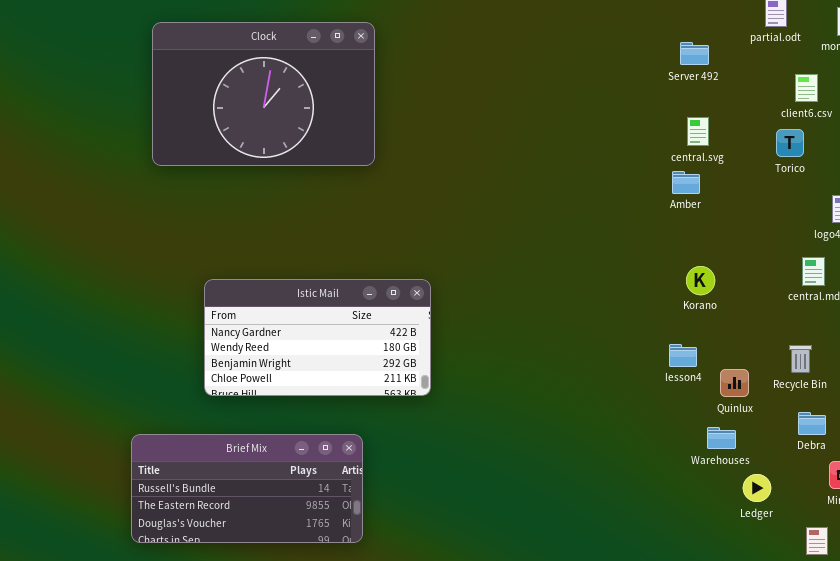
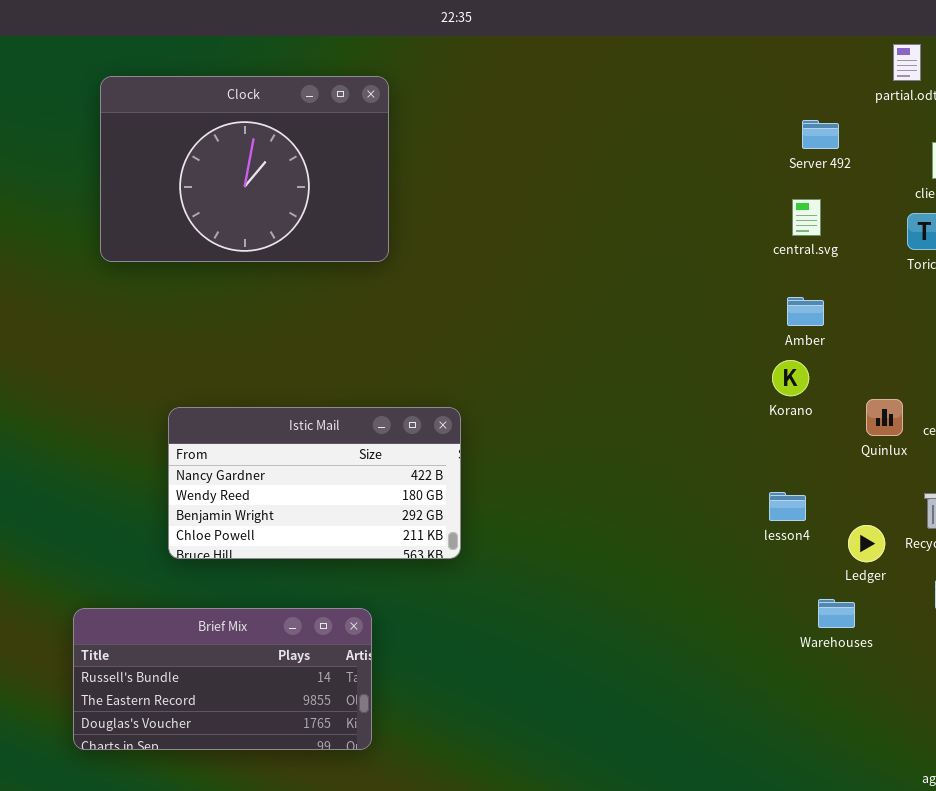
Server 492: [680,42,709,65] -> [802,120,839,149], moved
Amber: [672,171,700,194] -> [787,297,824,326], moved
Korano: [686,266,715,295] -> [772,360,809,396], moved
Quinlux: [720,369,749,397] -> [866,399,903,436], moved
Ledger: [743,474,771,502] -> [848,525,885,562], moved

